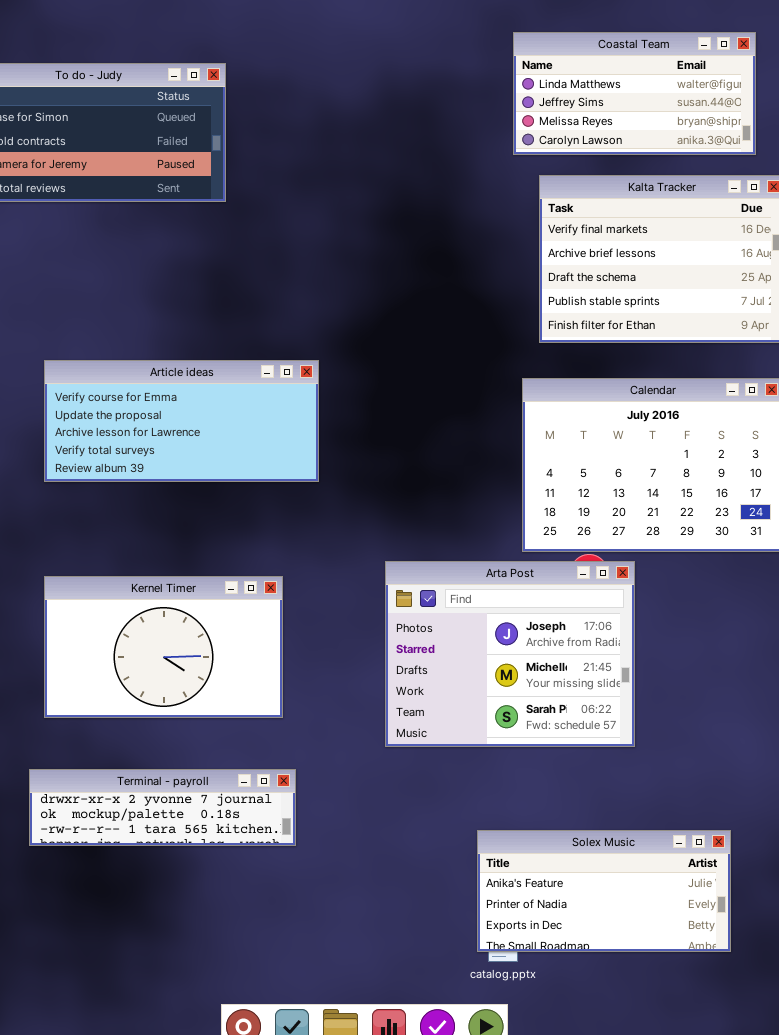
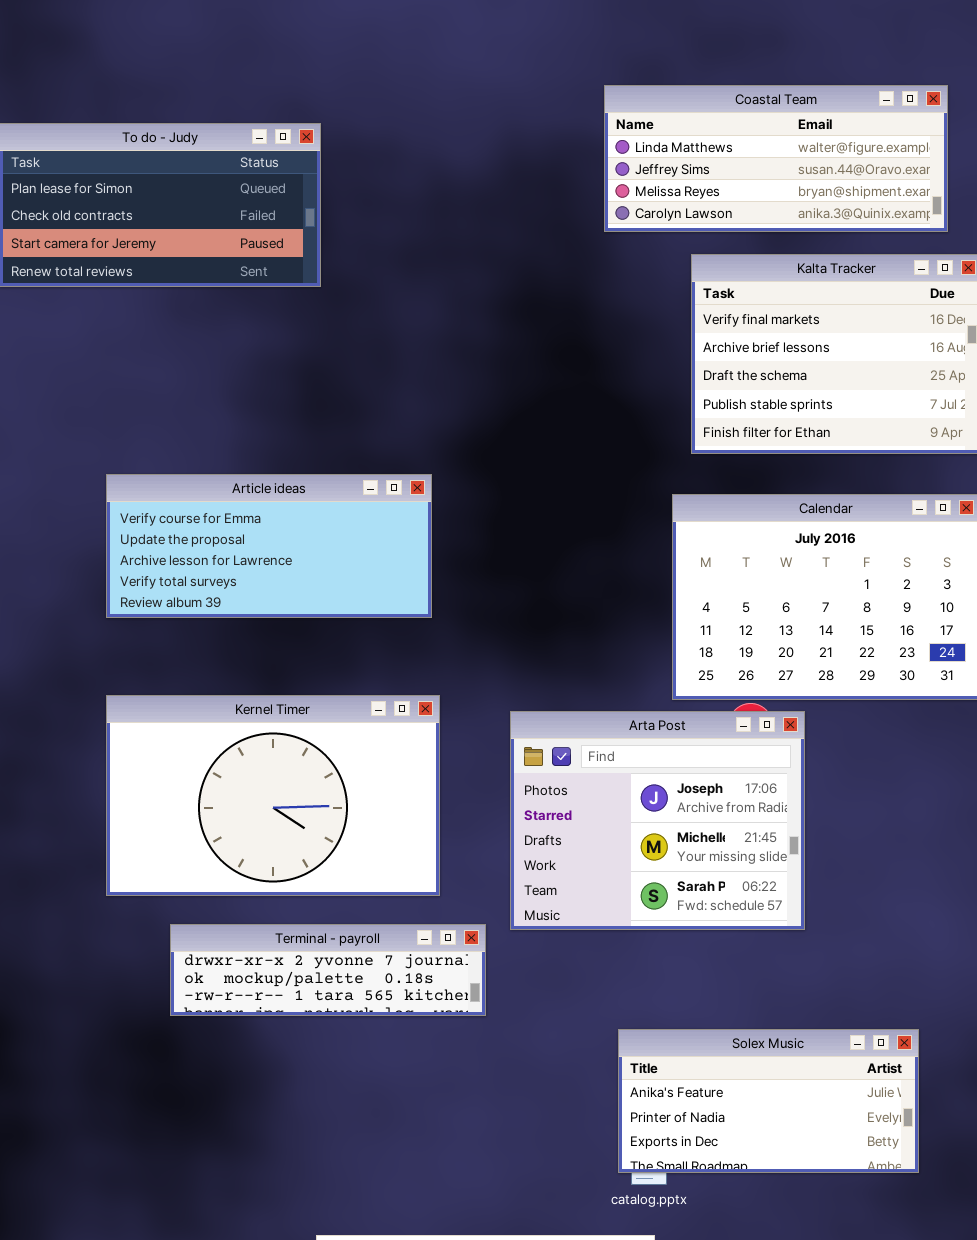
Coastal Team: [513,32,756,155] -> [604,85,948,232], resized
Kernel Timer: [44,576,283,718] -> [106,695,440,896], resized
Terminal - payroll: [29,769,296,846] -> [170,924,486,1016], moved

